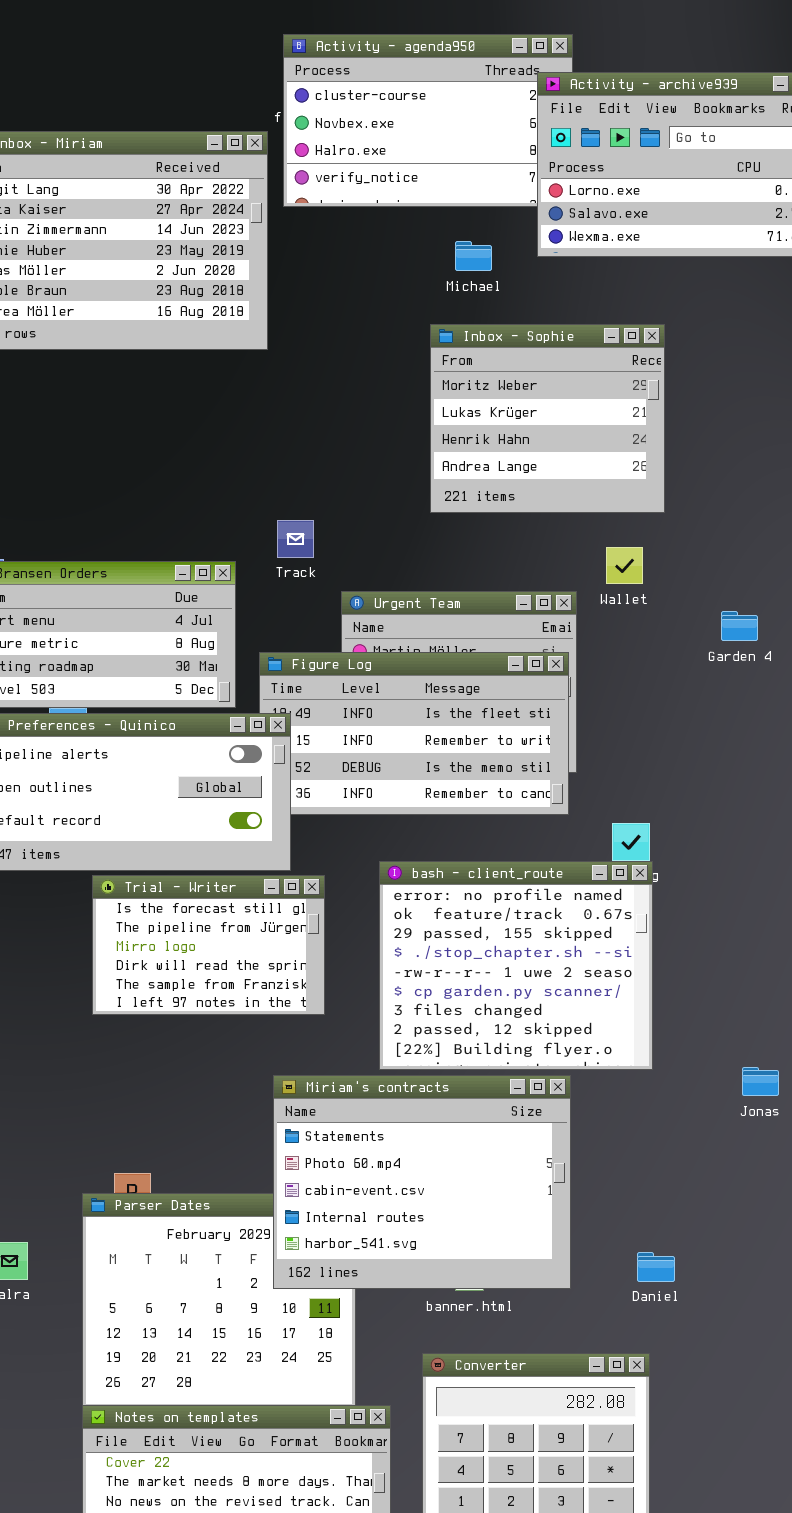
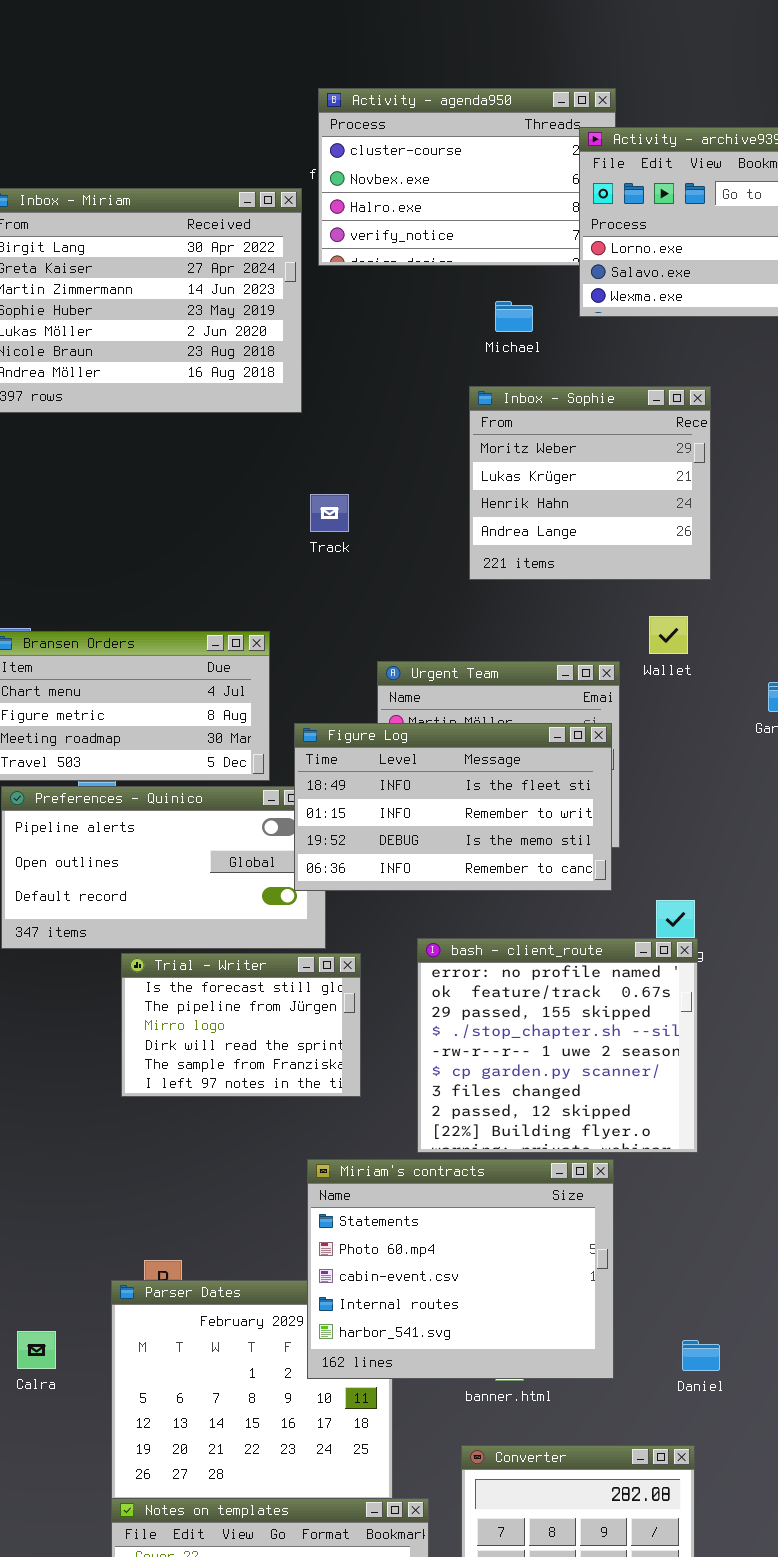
Track: [277,520,314,558] -> [310,494,349,532], moved
Figure Log: [259,652,569,815] -> [294,723,612,891], raised

